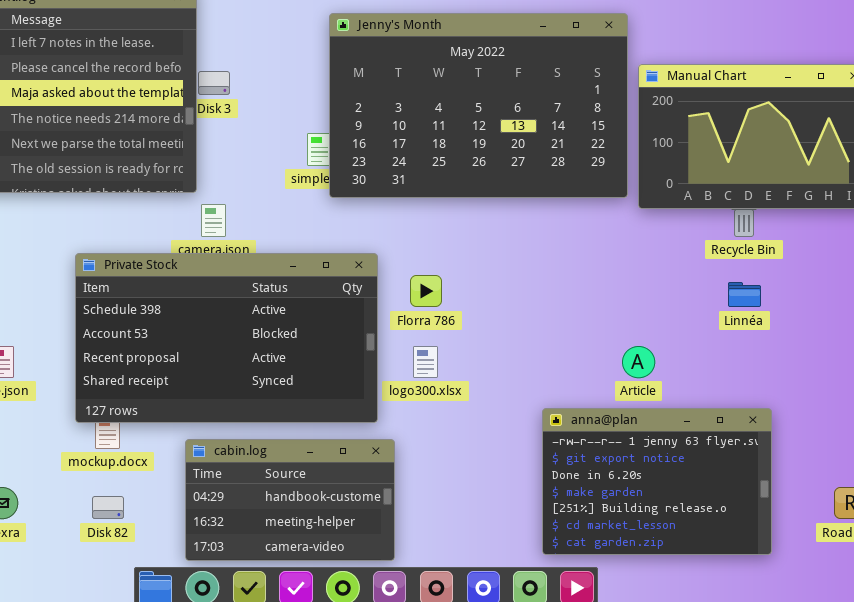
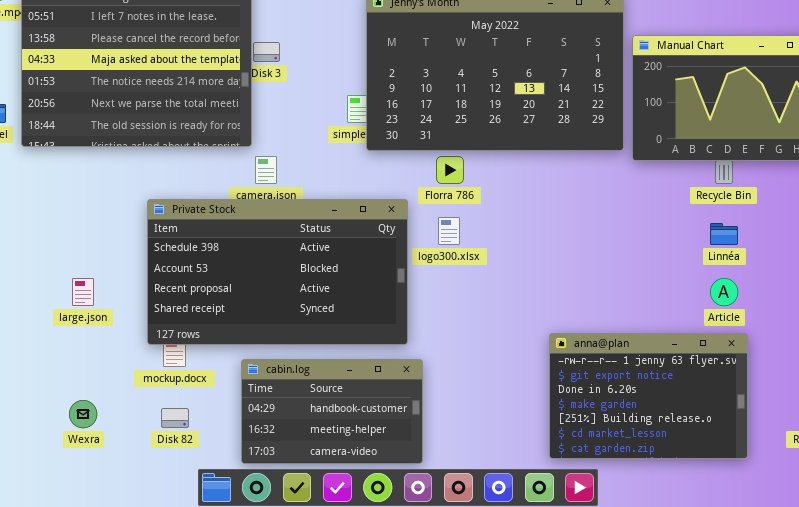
Florra 786: [410,275,442,307] -> [436,156,464,184], moved
logo300.xlsx: [413,346,438,378] -> [438,217,460,245], moved
Article: [622,346,655,378] -> [710,278,738,306], moved

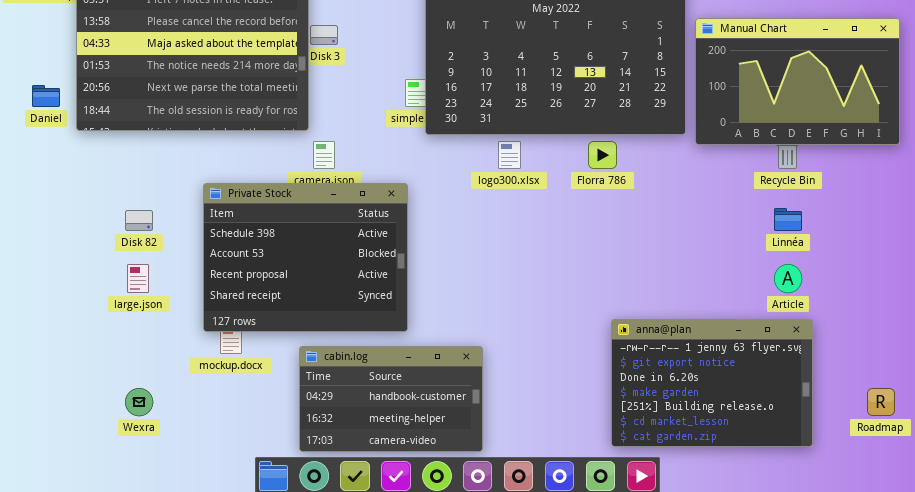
Florra 786: [436,156,464,184] -> [588,141,617,169], moved
Private Stock: [147,199,408,345] -> [203,183,408,332], resized
logo300.xlsx: [438,217,460,245] -> [498,141,521,169], moved
Disk 82: [161,408,189,428] -> [125,210,153,231], moved

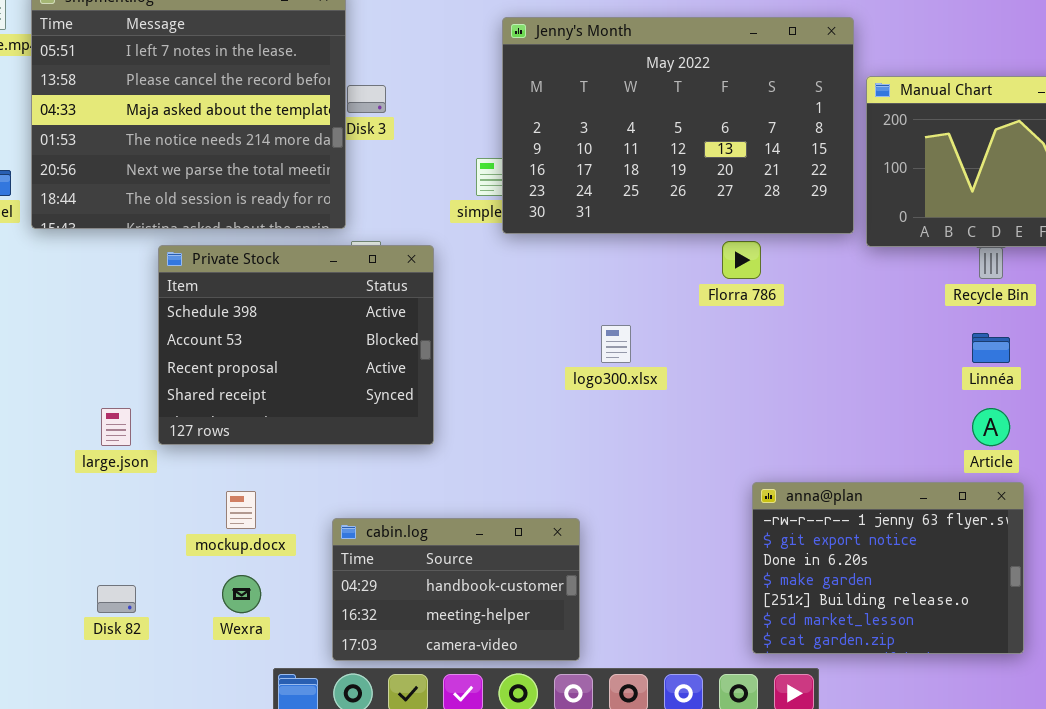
logo300.xlsx: [498,141,521,169] -> [601,325,631,363], moved
Private Stock: [203,183,408,332] -> [158,245,434,445], moved
Disk 82: [125,210,153,231] -> [97,585,136,613], moved
Wexra: [125,388,153,416] -> [222,575,261,613], moved

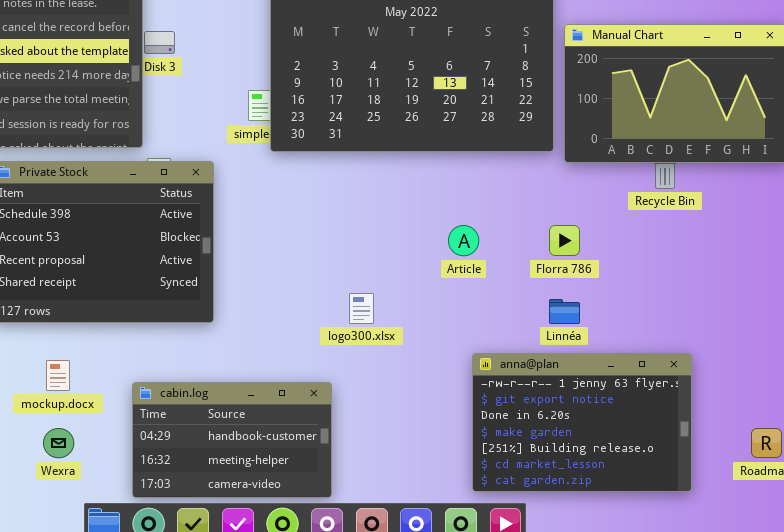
Florra 786: [722,241,761,279] -> [549,225,580,256], moved
logo300.xlsx: [601,325,631,363] -> [349,293,374,324], moved
Linnéa: [972,333,1010,363] -> [549,299,580,324], moved
Article: [972,408,1010,446] -> [448,225,479,256], moved

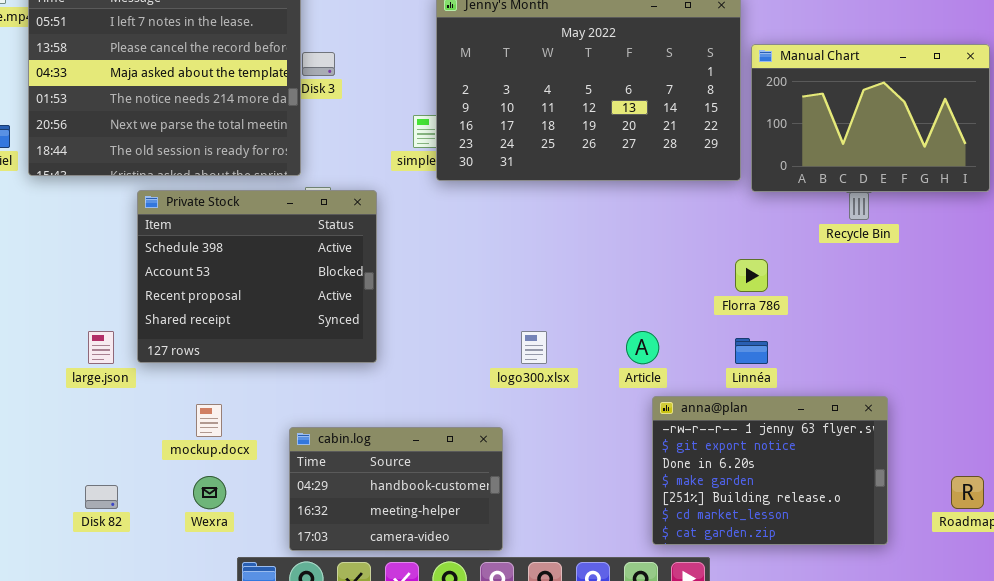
Article: [448,225,479,256] -> [626,331,659,364], moved

